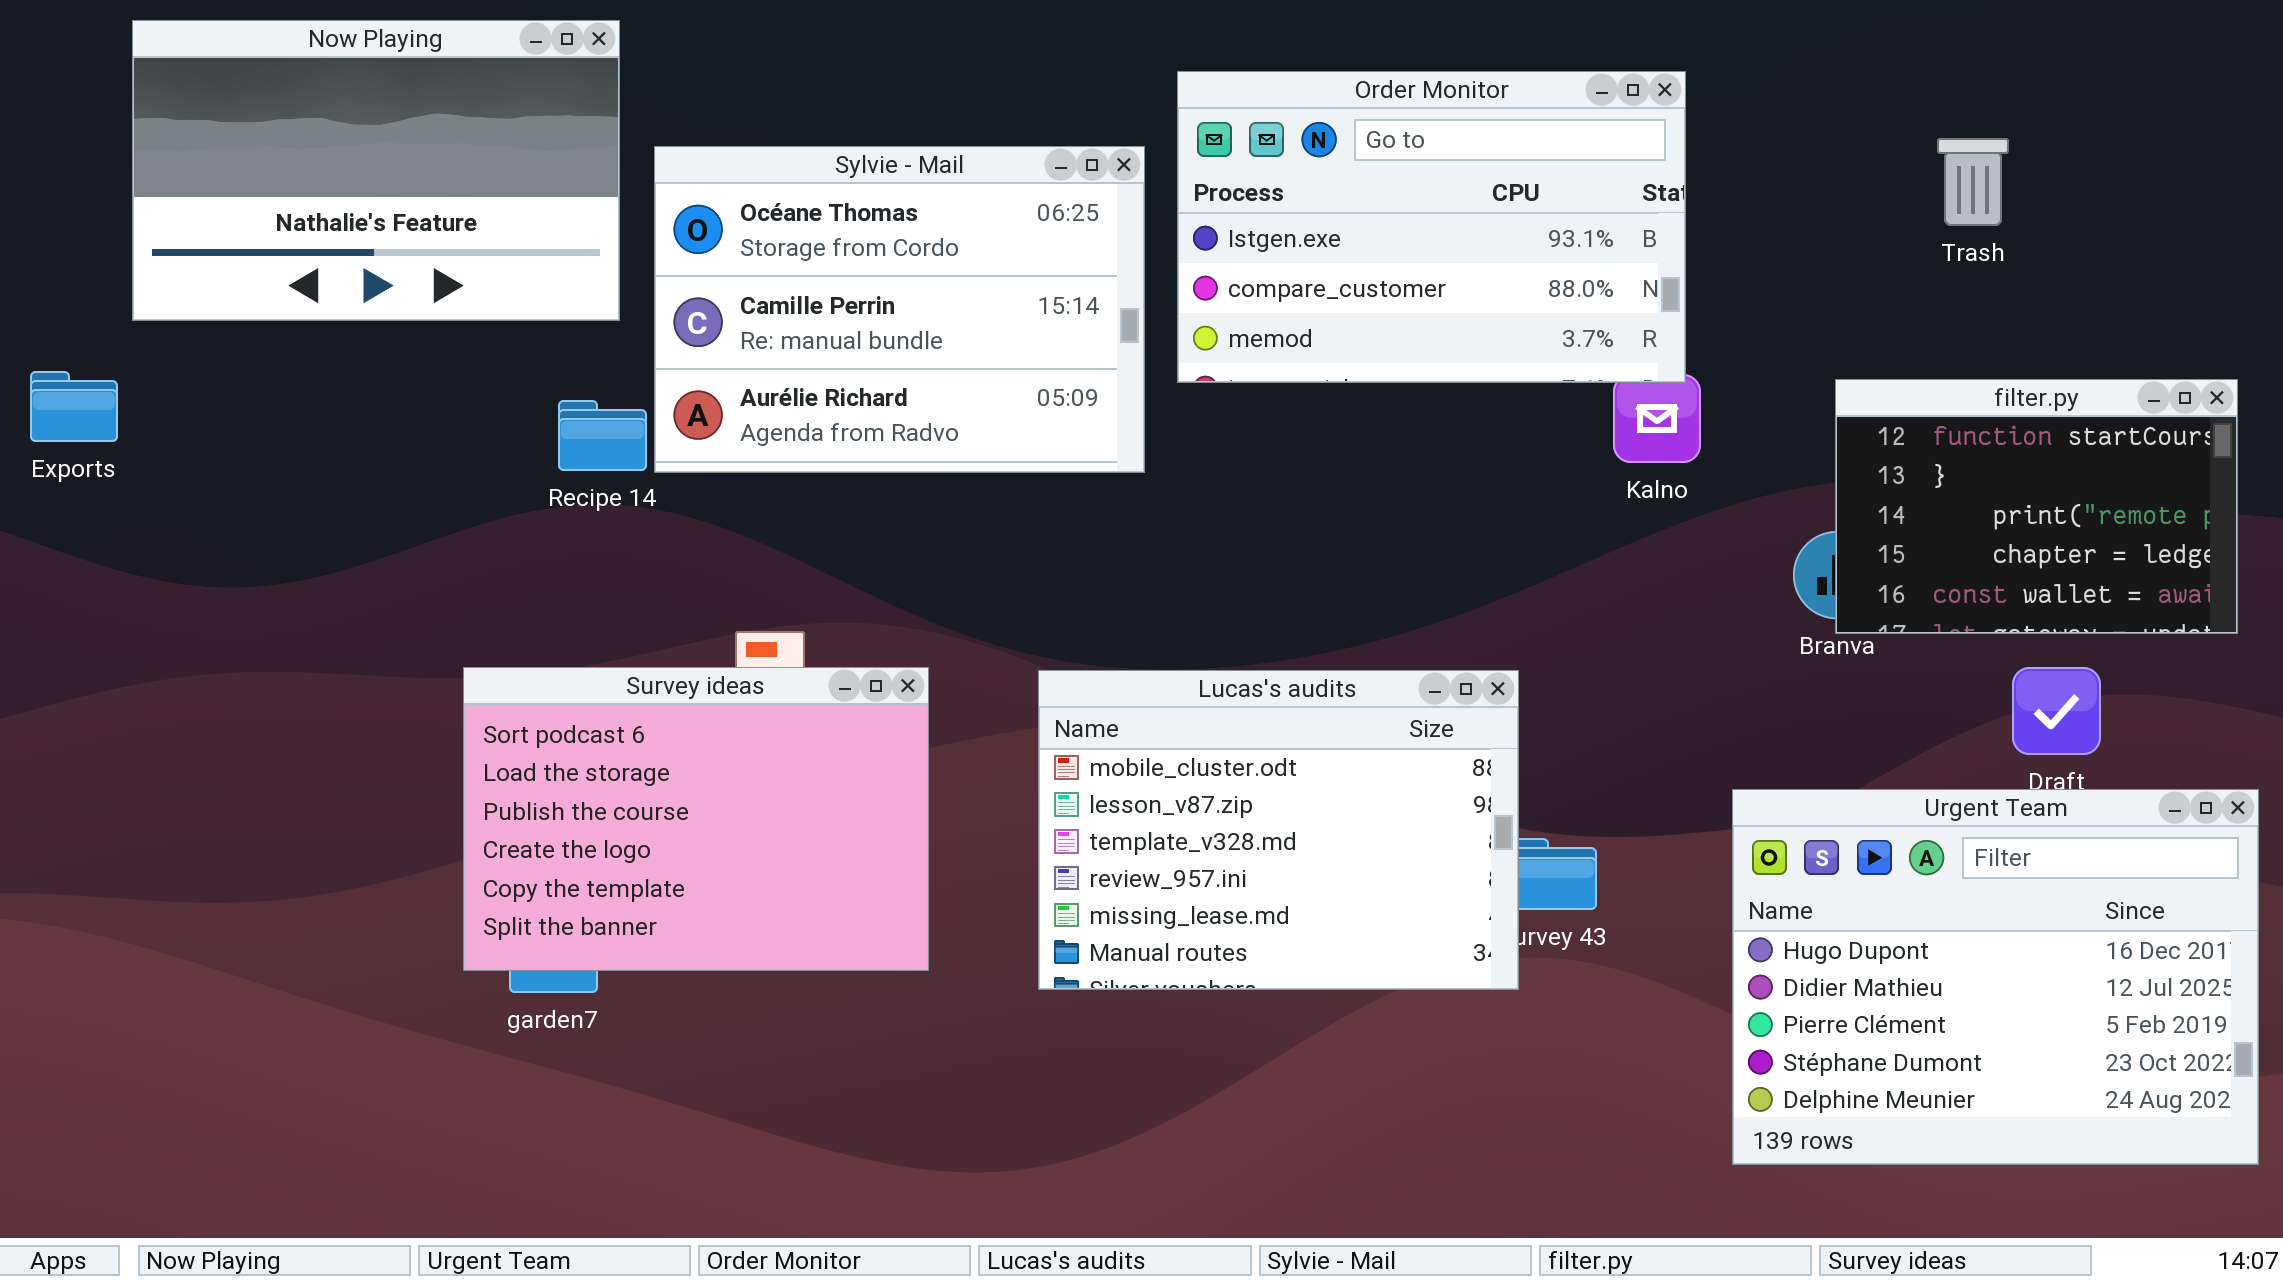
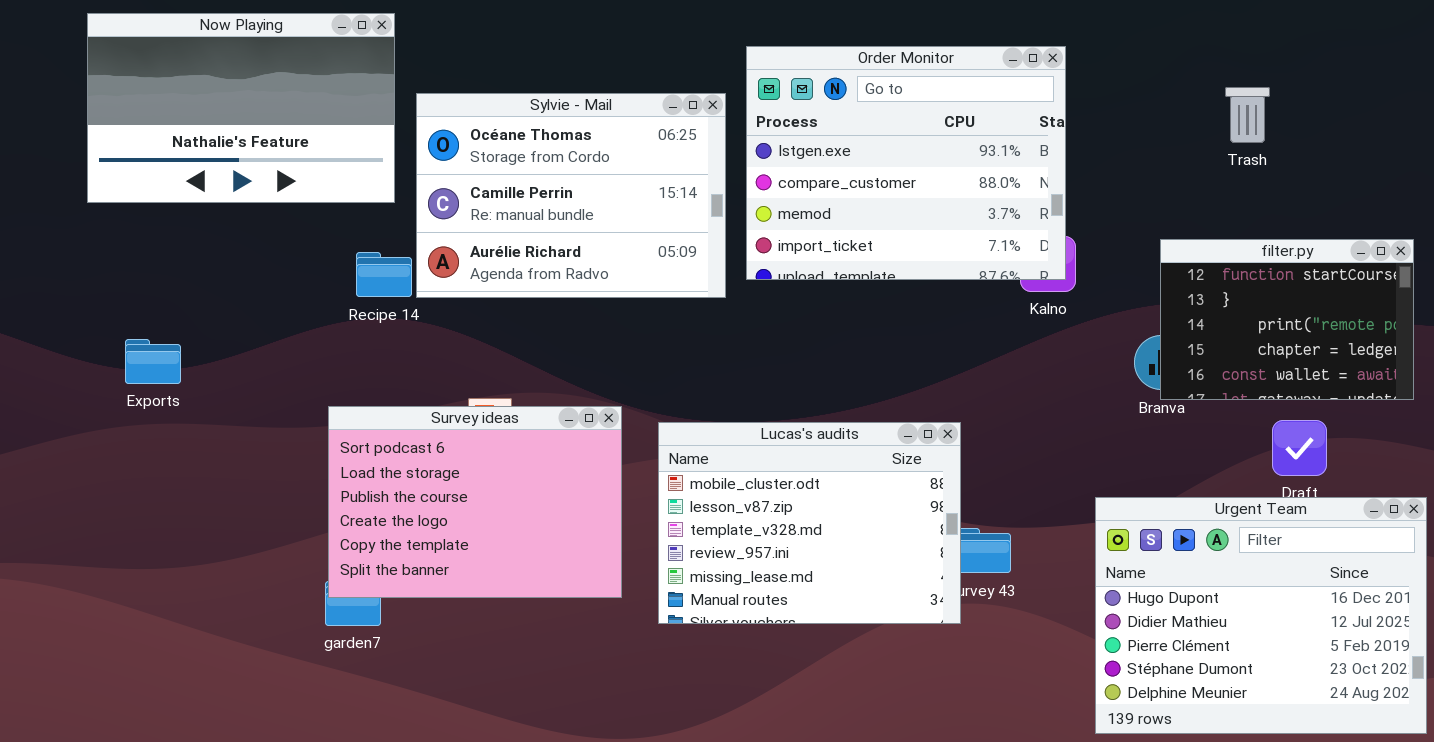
Order Monitor: [1177,71,1686,383] -> [746,46,1066,280], resized
Exports: [30,371,118,442] -> [125,339,181,384], moved
Survey ideas: [463,667,929,971] -> [328,406,622,598], moved

